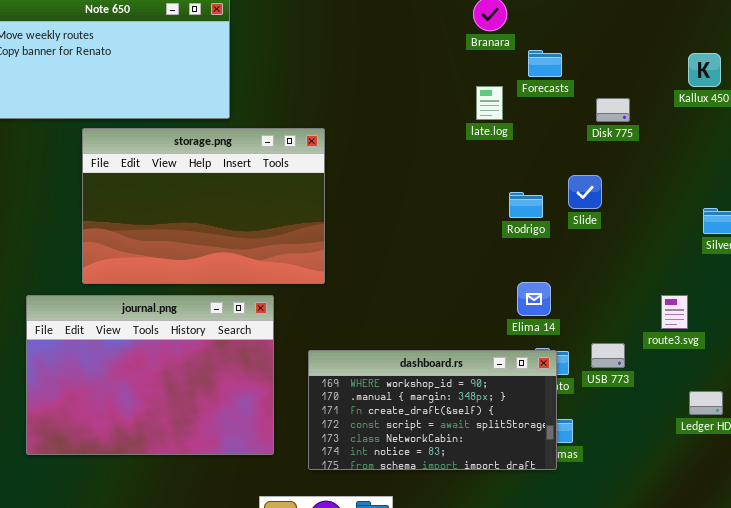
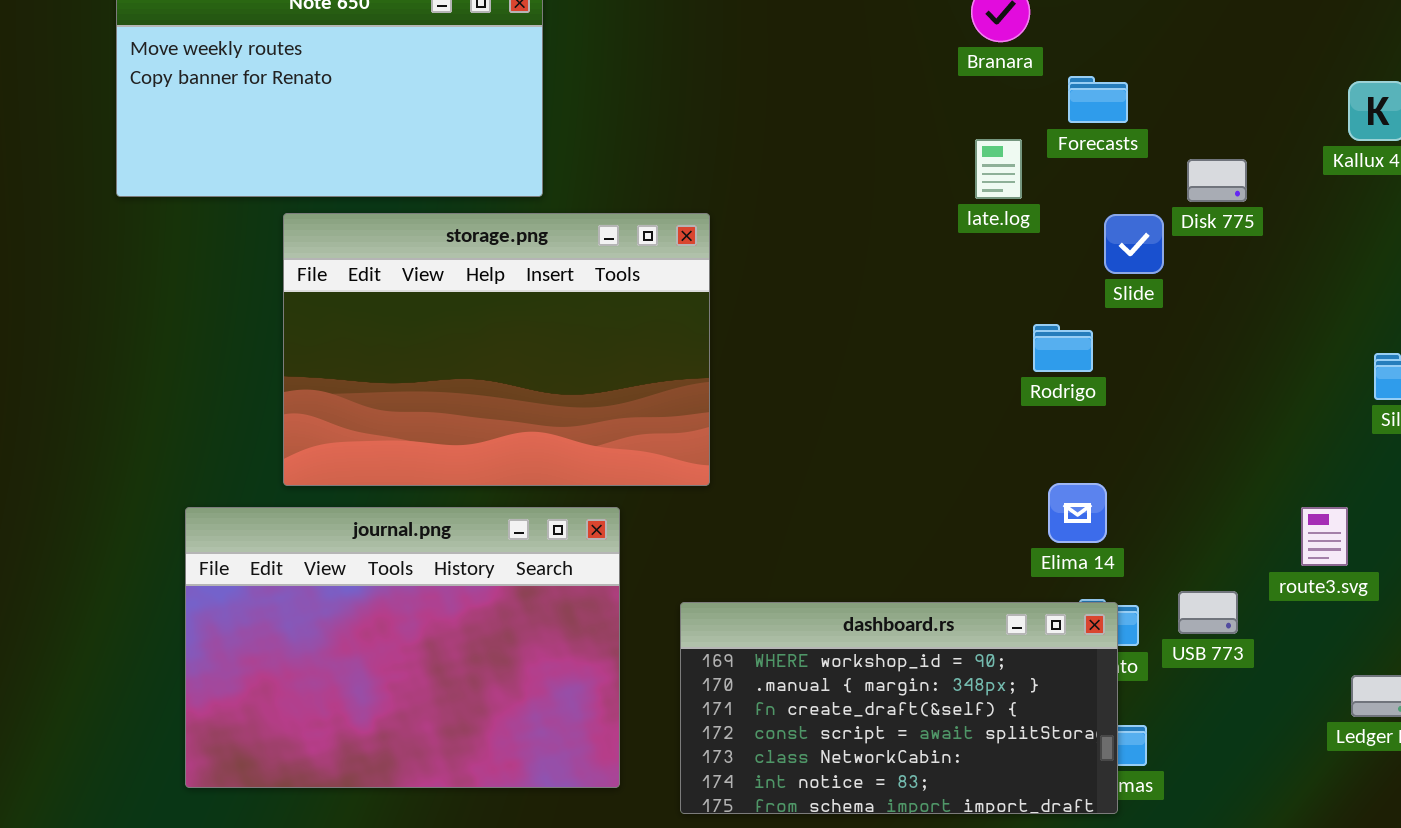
Slide: [568,175,602,209] -> [1104,214,1164,274], moved

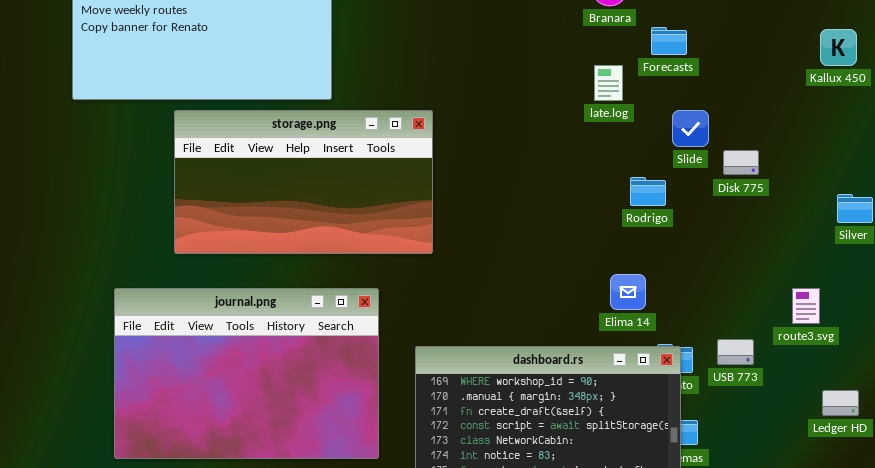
Disk 775: [1187,159,1247,202] -> [723,150,759,175], moved
storage.png: [283,213,710,486] -> [174,110,433,254], resized
Elima 14: [1048,483,1107,543] -> [610,274,646,310], moved

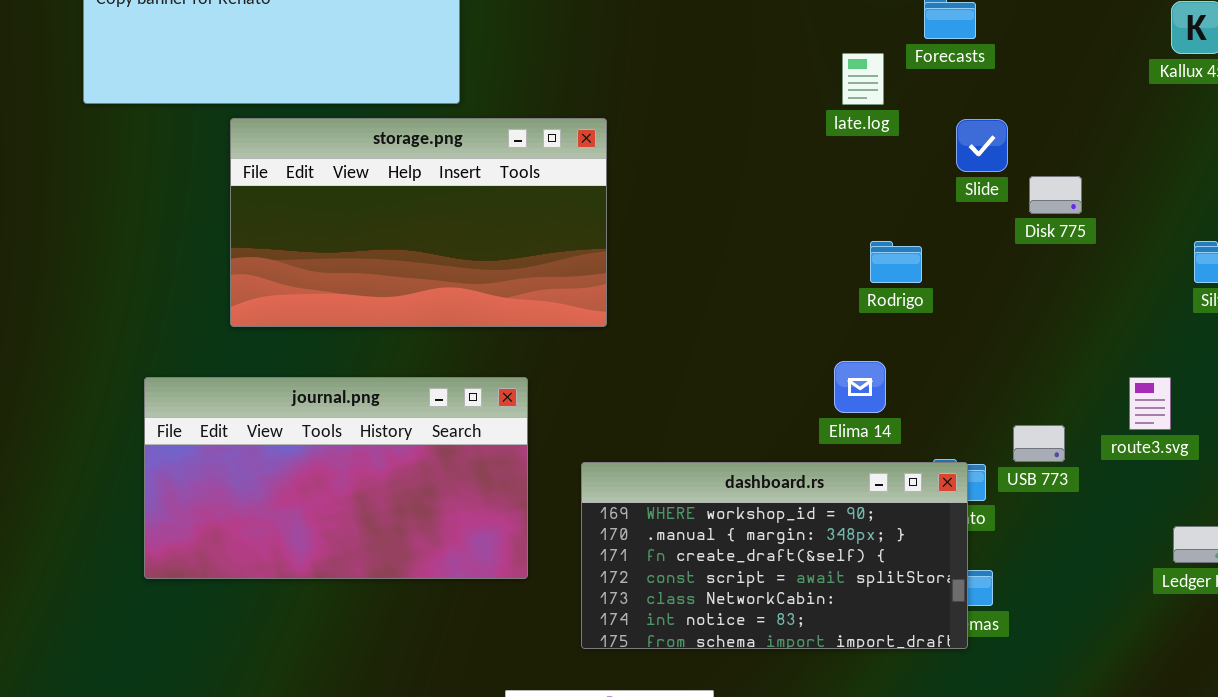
Rodrigo: [630,177,666,206] -> [870,241,922,283], moved
Elima 14: [610,274,646,310] -> [834,361,886,413], moved
journal.png: [114,288,379,459] -> [144,377,528,579], resized
USB 773: [717,339,754,365] -> [1013,425,1065,462], moved

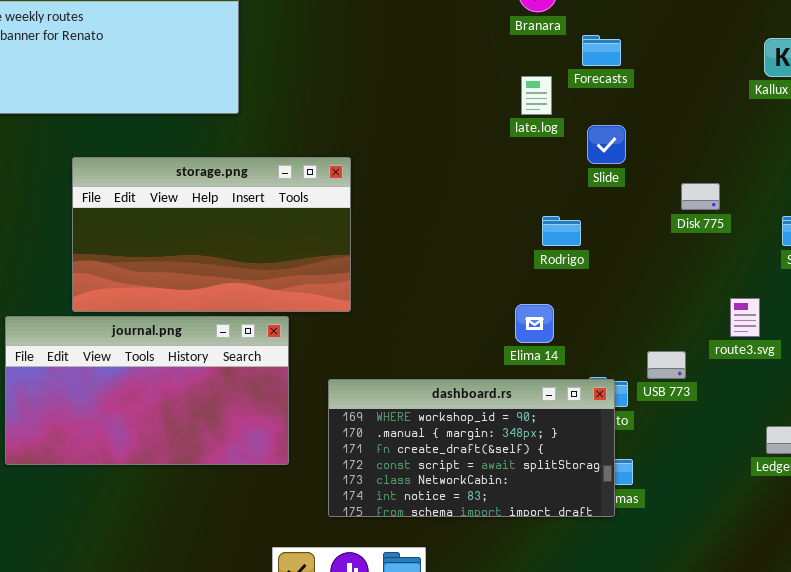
storage.png: [230,118,607,327] -> [72,157,351,312], moved
Slide: [956,119,1008,172] -> [587,125,626,164], moved
Disk 775: [1029,176,1082,214] -> [681,183,720,210], moved
route3.svg: [1129,377,1171,430] -> [730,298,760,337], moved

